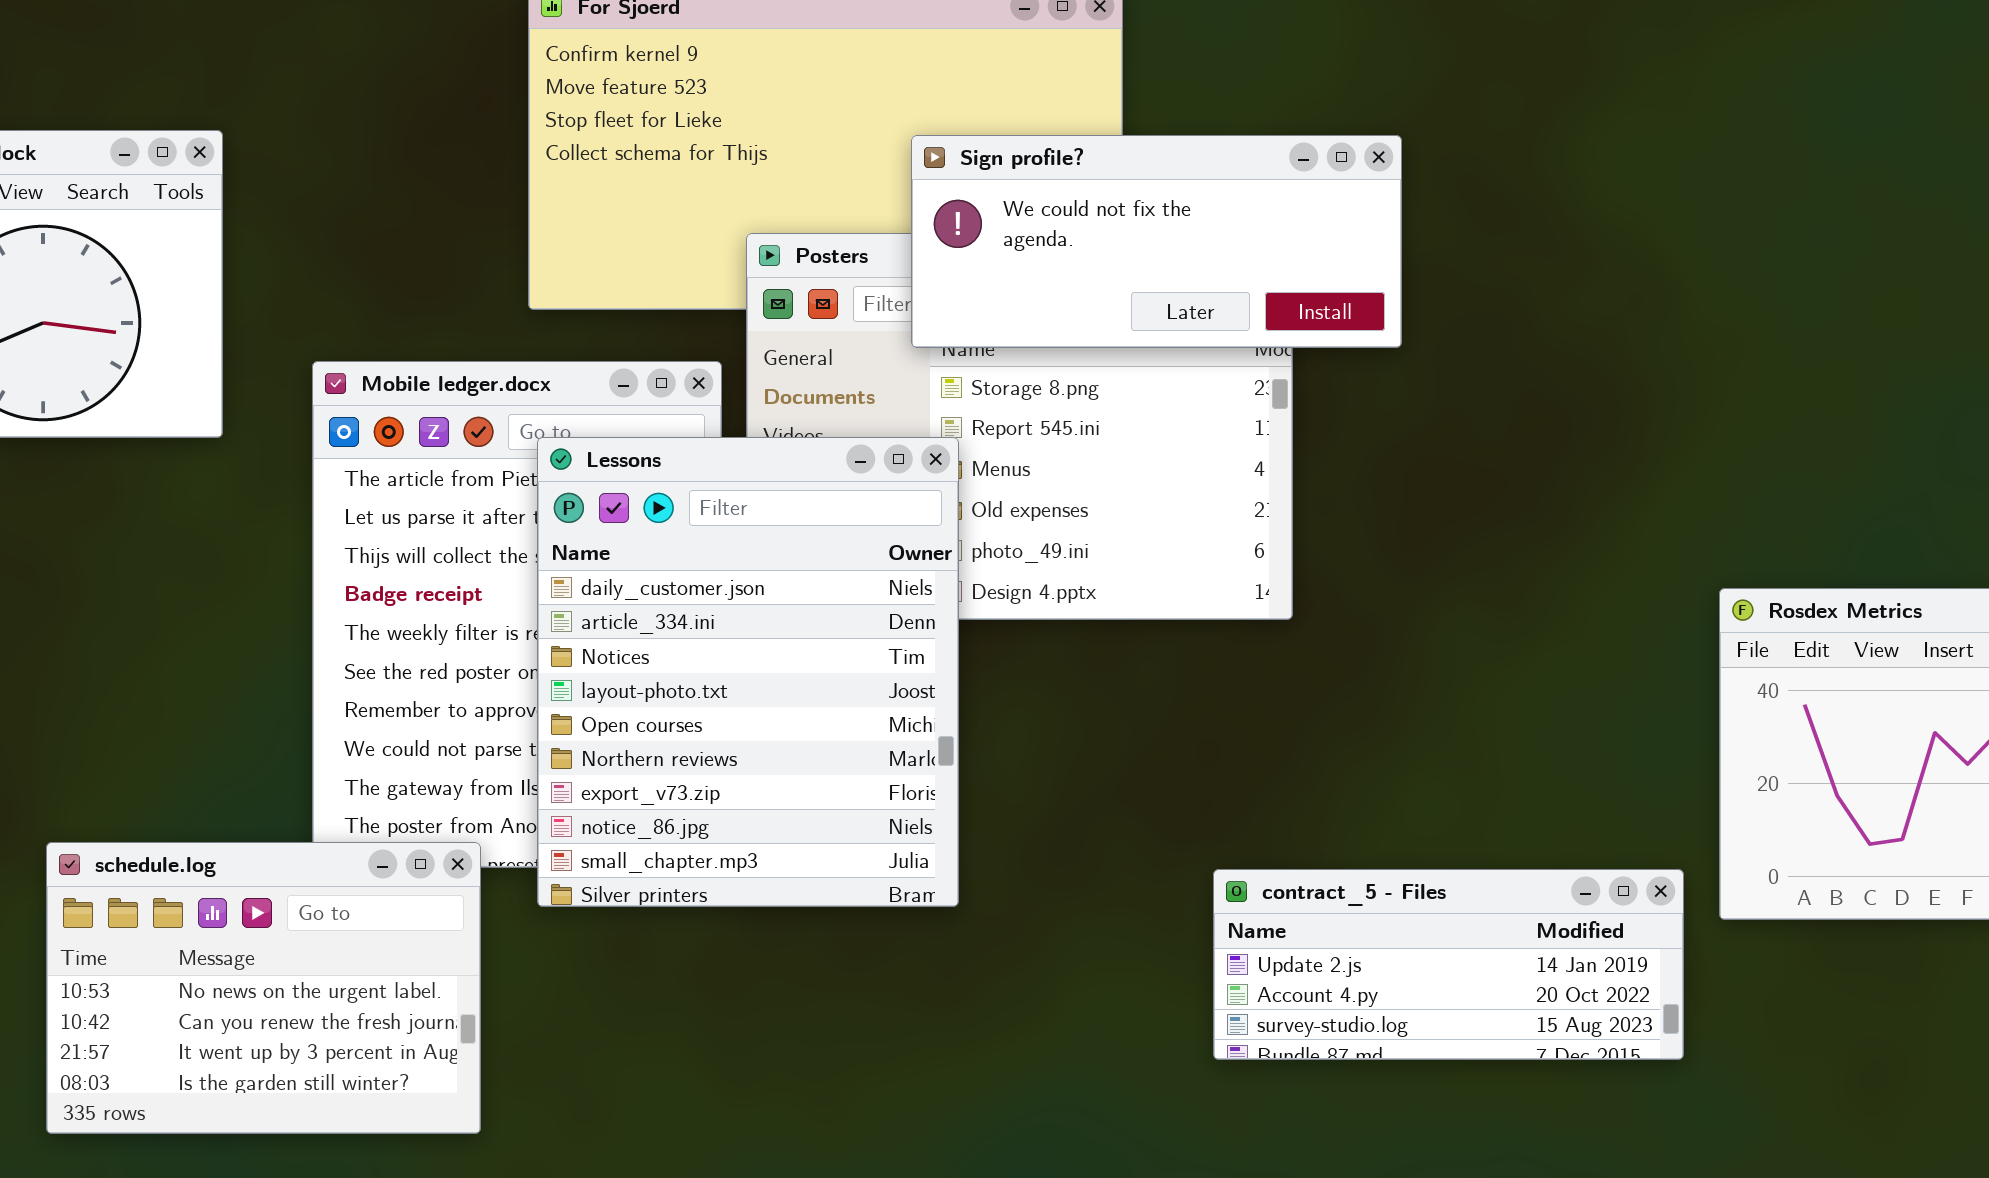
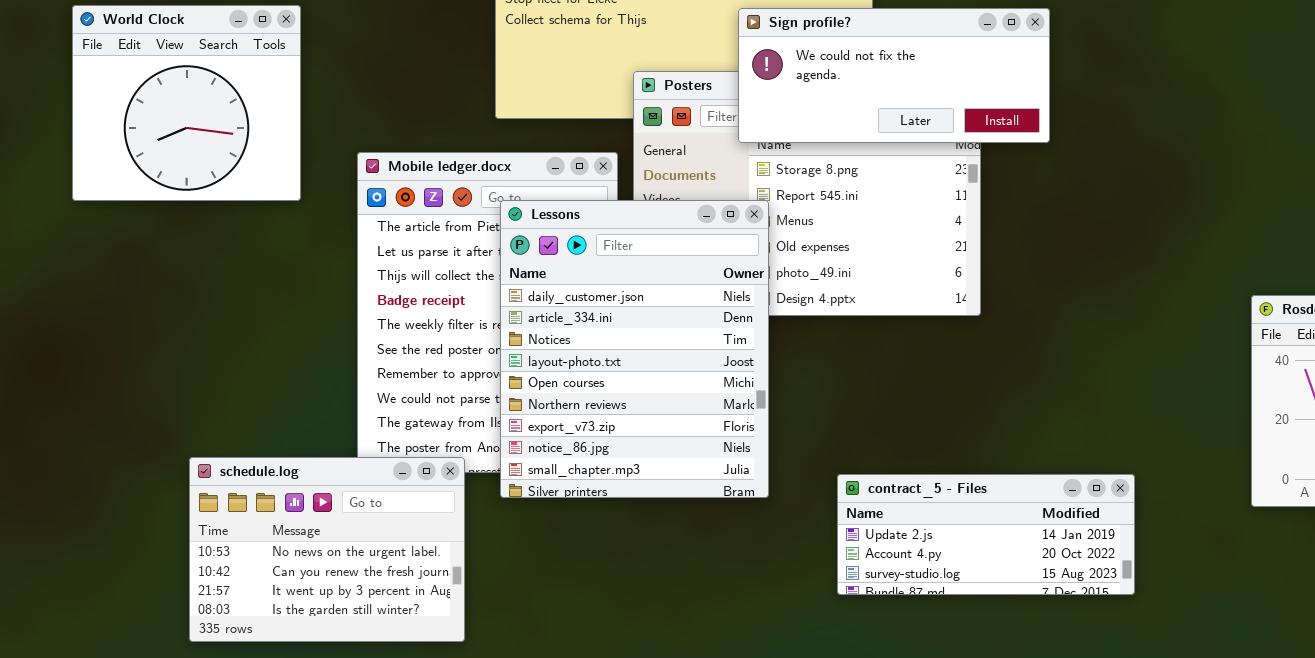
contract_5 - Files: [1213,869,1684,1060] -> [837,474,1135,595], moved

